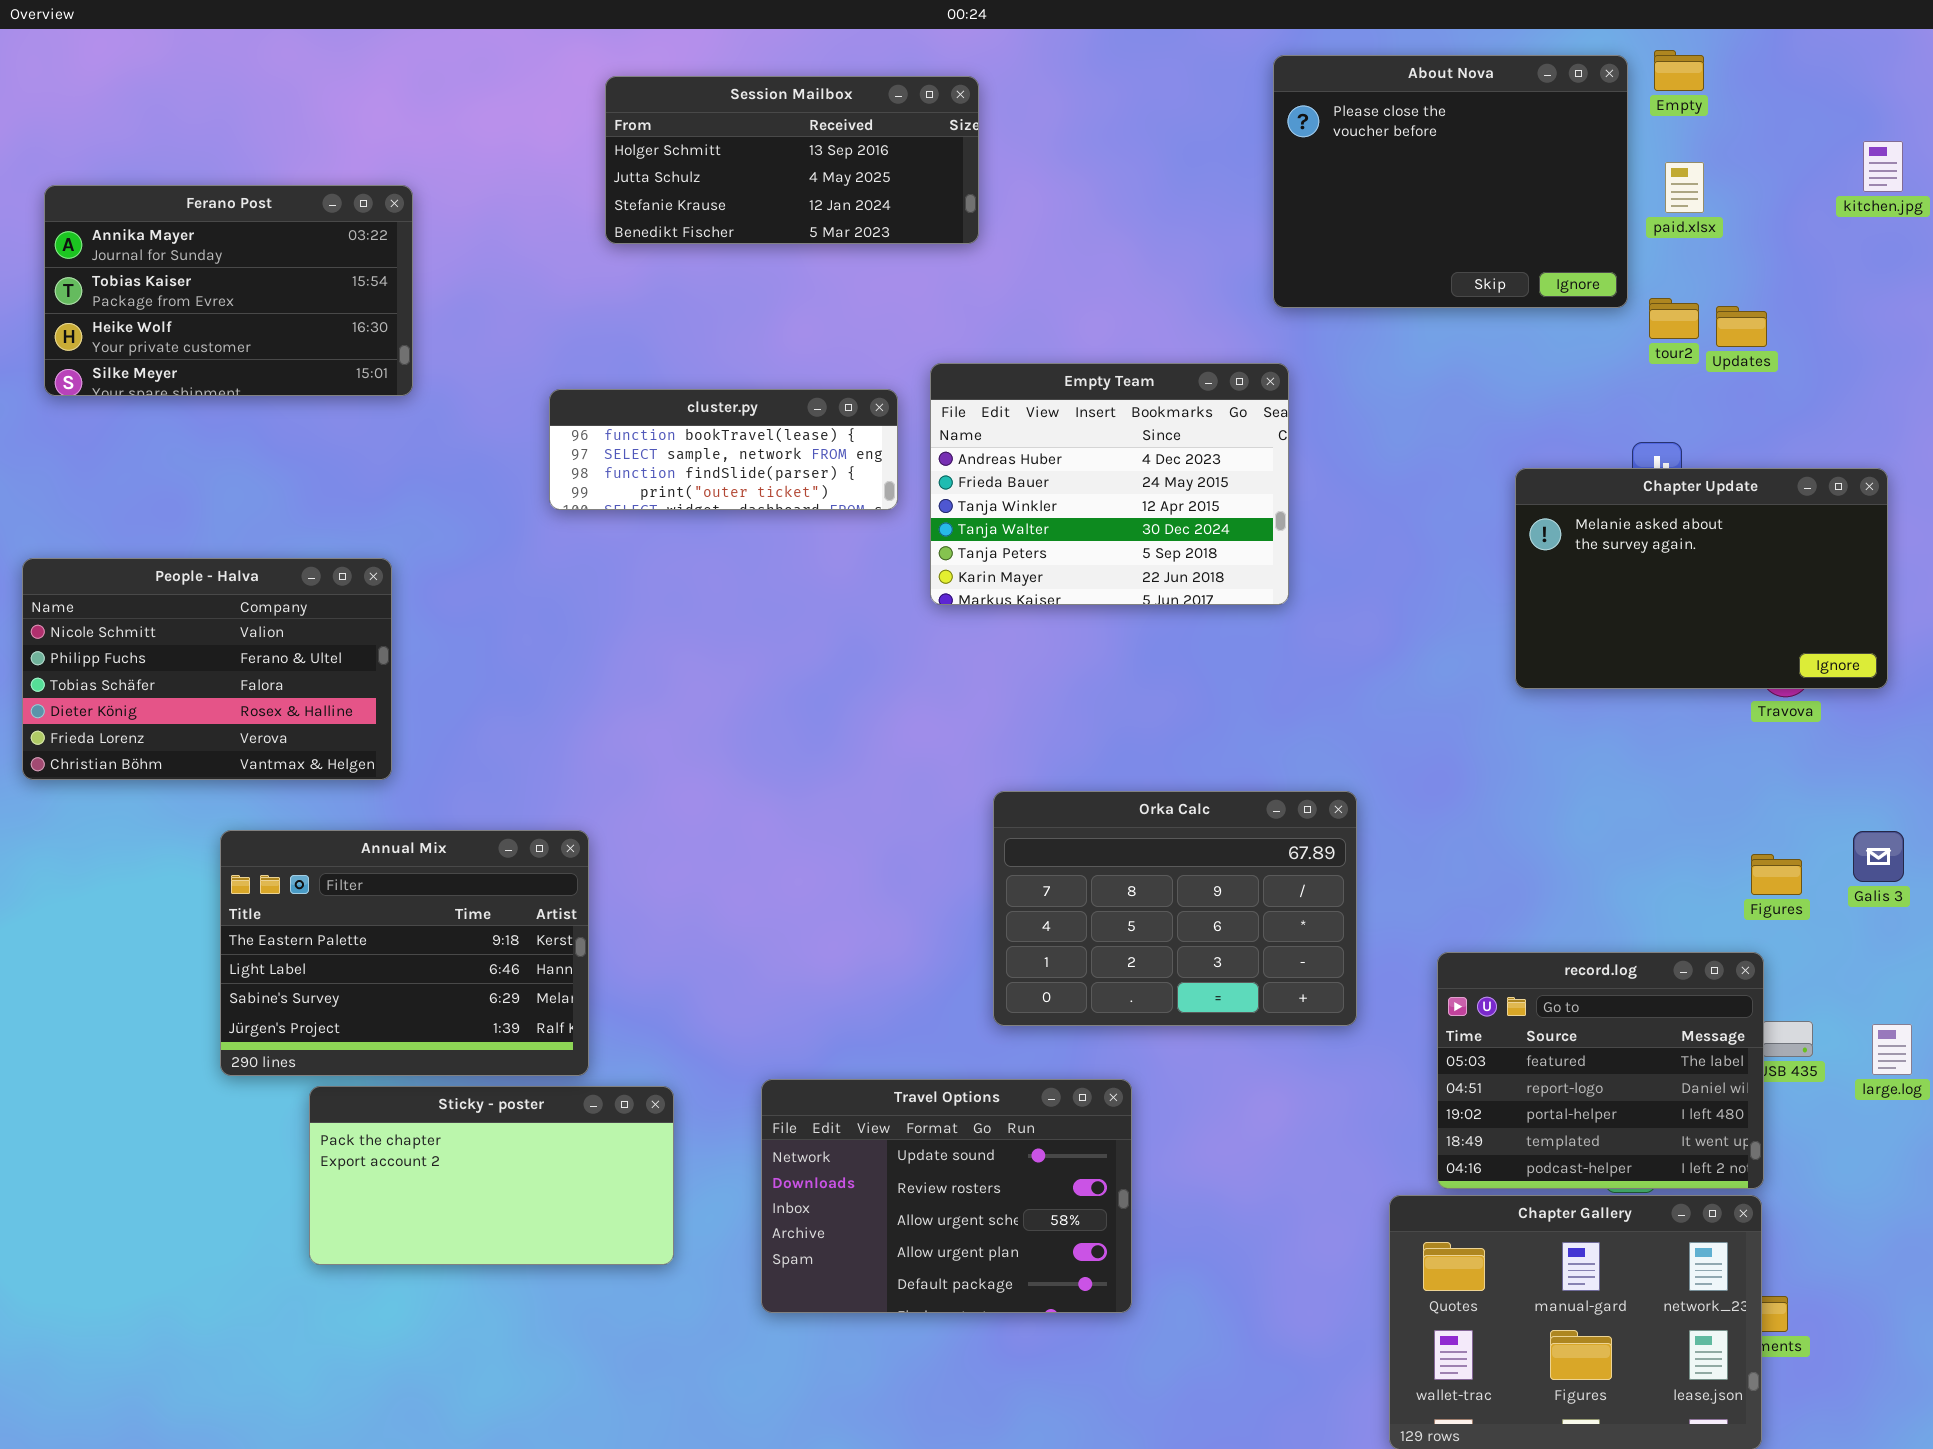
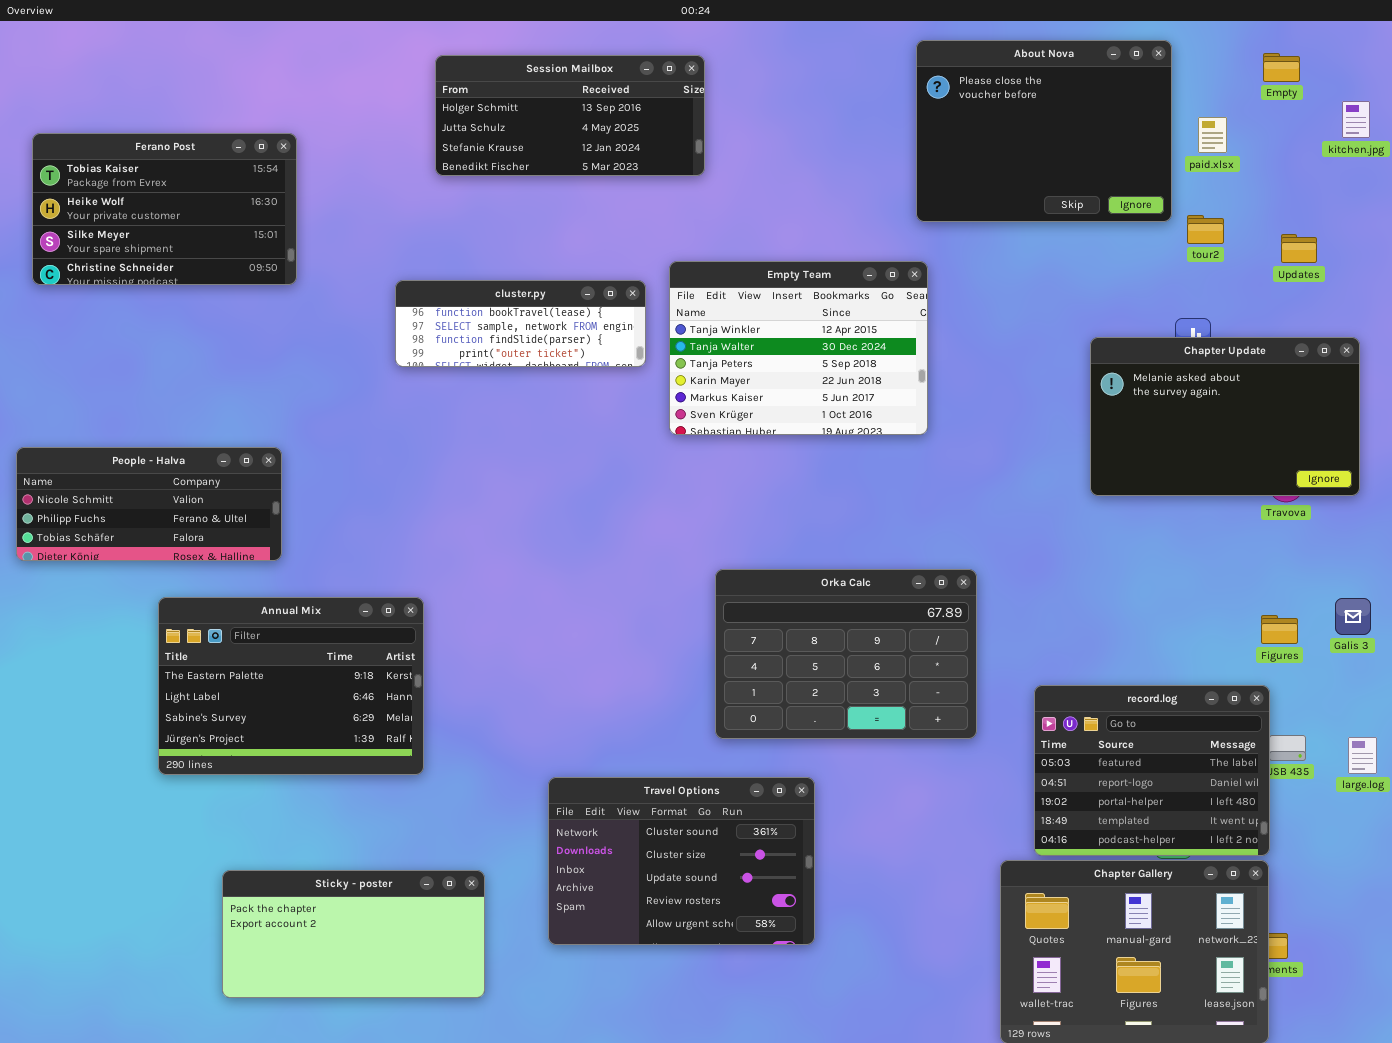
Empty: [1654,50,1704,91] -> [1263,53,1300,82], moved
Ferano Post: [44,185,413,396] -> [32,133,297,285], scrolled down 1 row
Updates: [1716,306,1767,347] -> [1281,234,1317,263], moved
Empty Team: [930,363,1289,605] -> [669,261,928,435], scrolled down 2 rows
People - Halva: [22,558,392,780] -> [16,447,282,561], resized
Travel Options: [761,1079,1132,1313] -> [548,777,815,945], scrolled up 2 rows
Sticky - poster: [309,1086,674,1265] -> [222,870,485,998], moved

